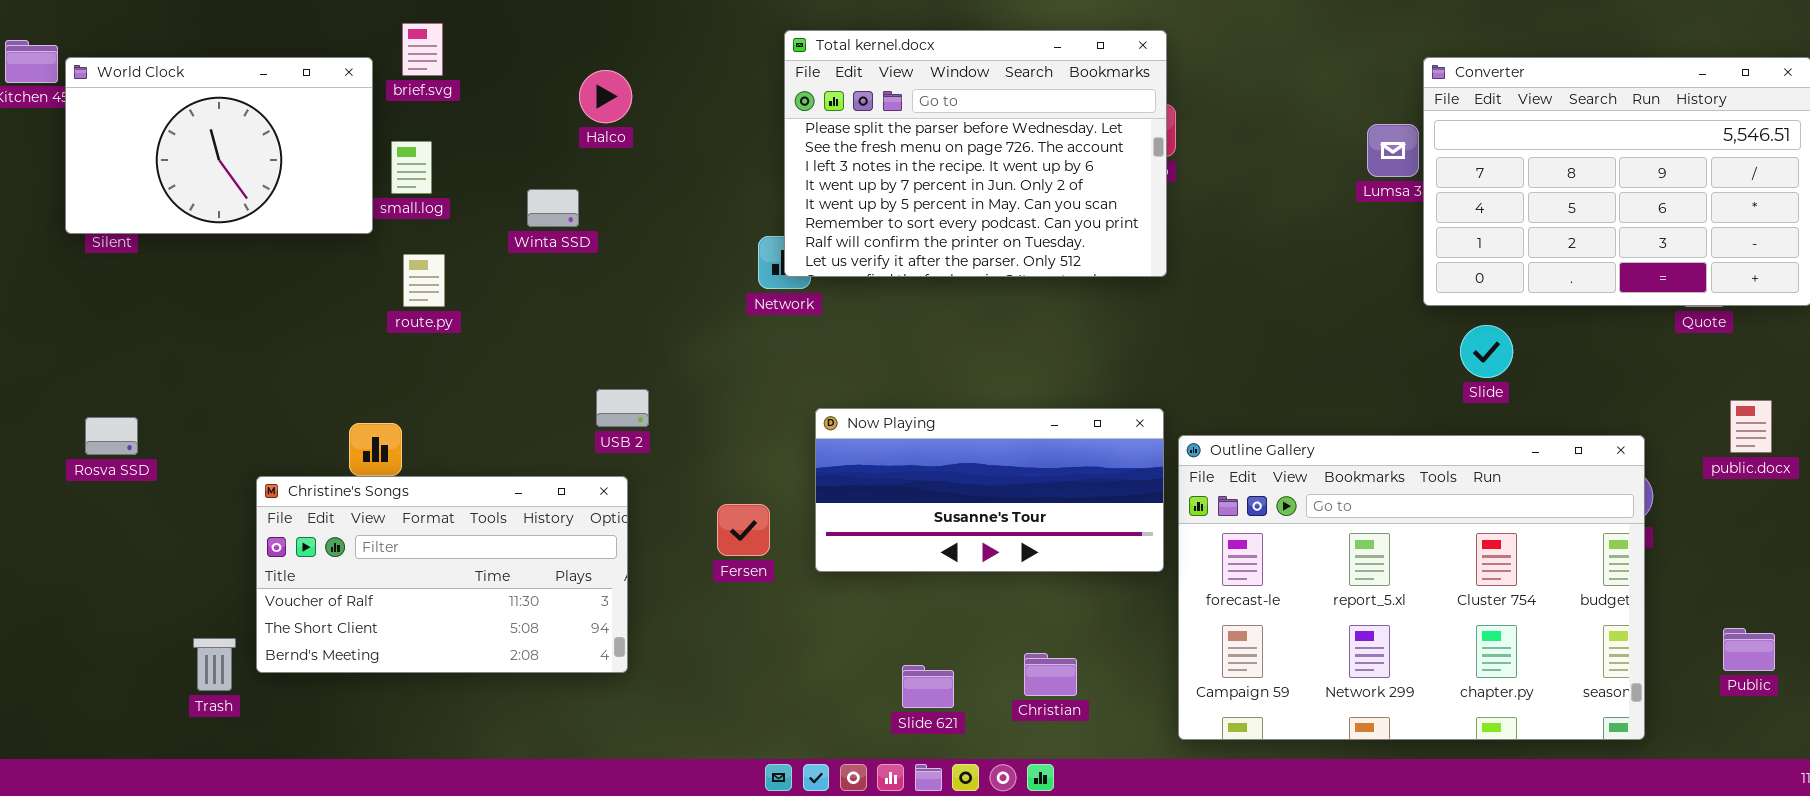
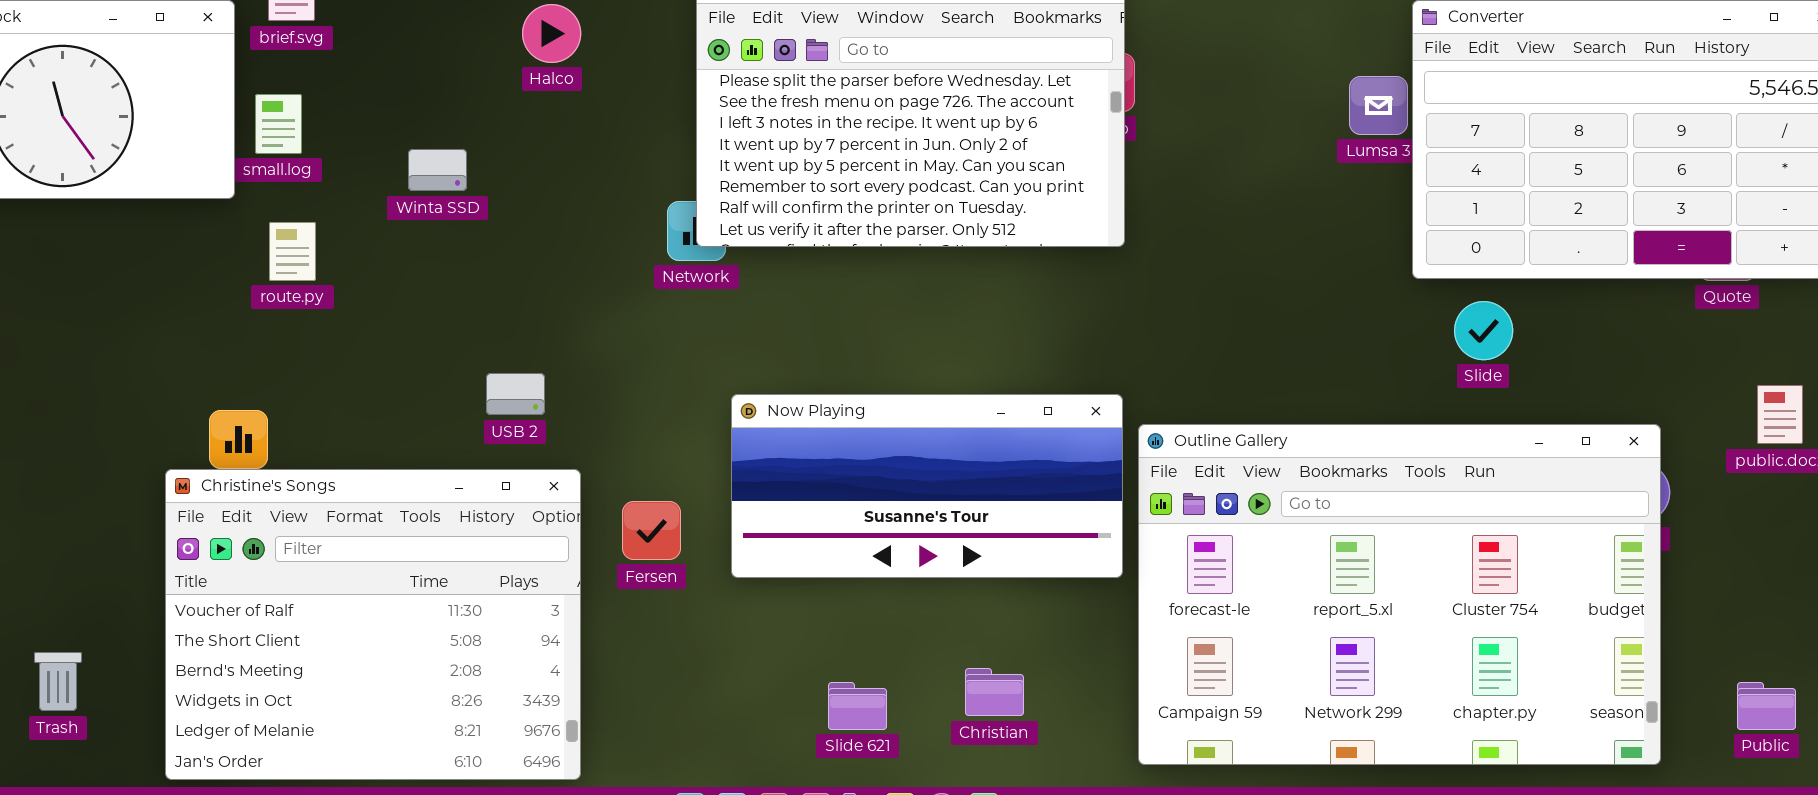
Halco: [579,70,632,123] -> [522,4,581,63], moved
Christine's Songs: [256,476,628,673] -> [165,469,581,780], moved, resized
Public: [1723,628,1775,671] -> [1737,682,1796,730], moved

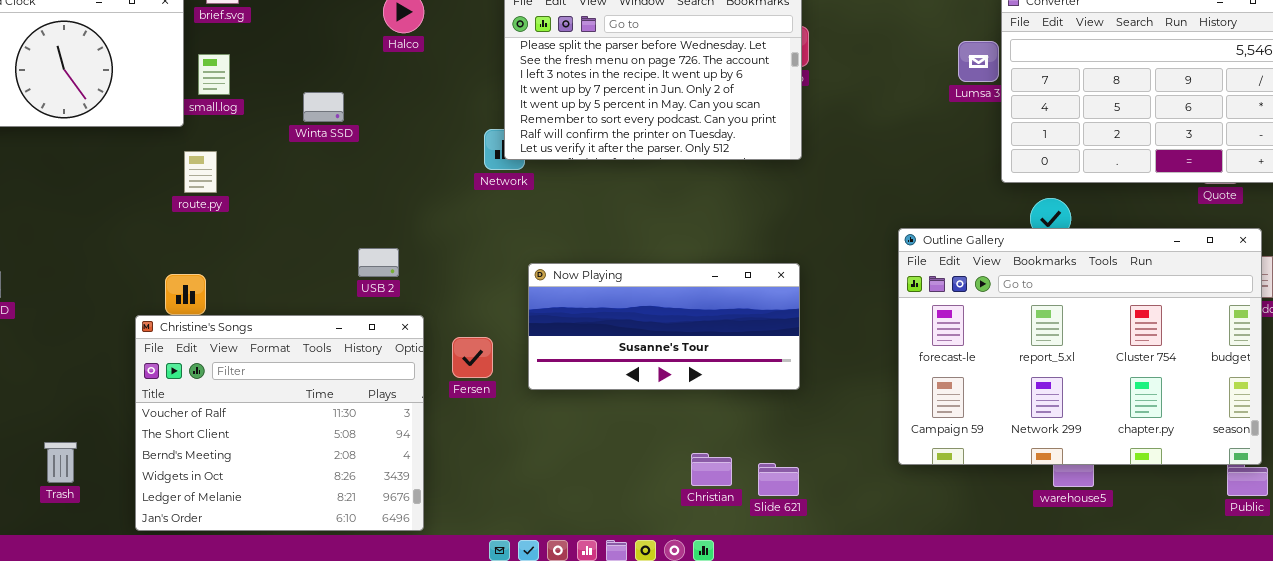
route.py: [269,222,316,281] -> [184,151,217,193], moved
Outline Gallery: [1138,424,1661,765] -> [898,228,1262,465], moved
Slide 621: [828,682,887,730] -> [758,463,799,496], moved

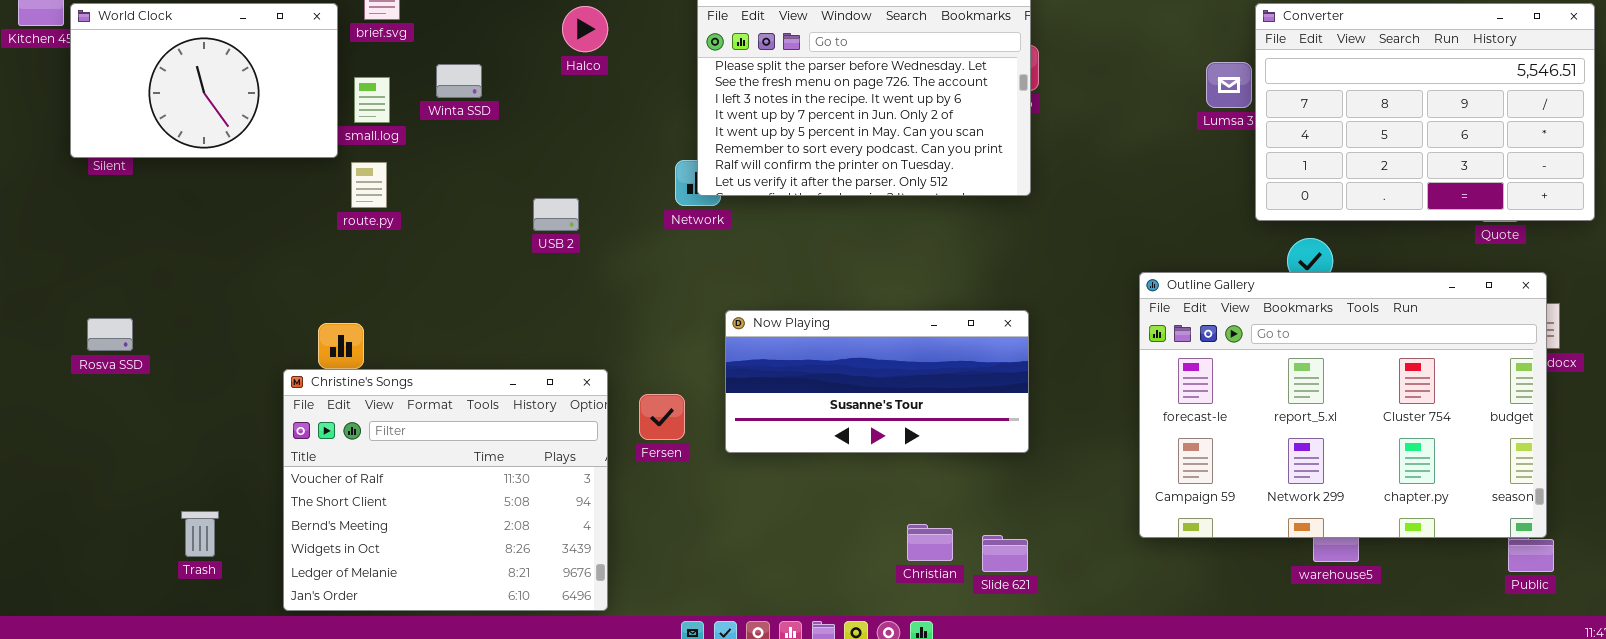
Winta SSD: [303,92,344,122] -> [436,64,482,98], moved
route.py: [184,151,217,193] -> [351,162,387,208], moved
USB 2: [358,248,399,277] -> [533,198,579,231], moved

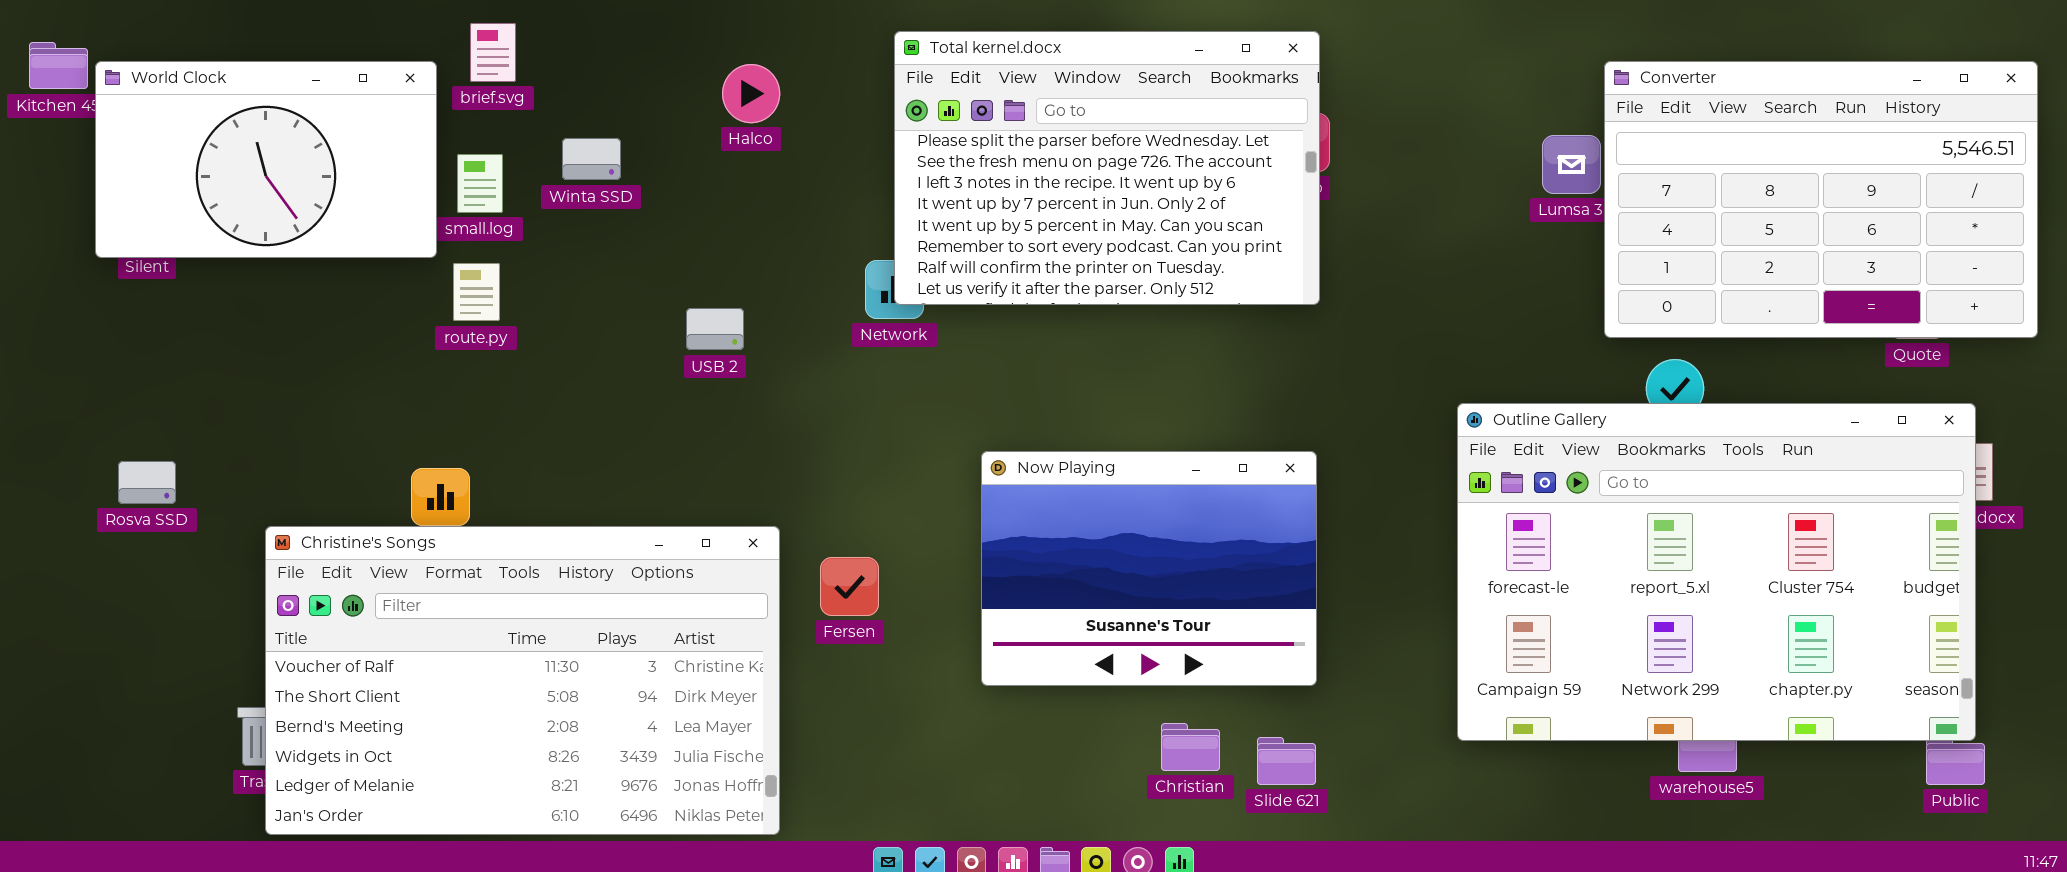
Now Playing: [725,310,1029,453] -> [981,451,1317,686], resized
Christine's Songs: [283,369,608,611] -> [265,526,780,835], resized

